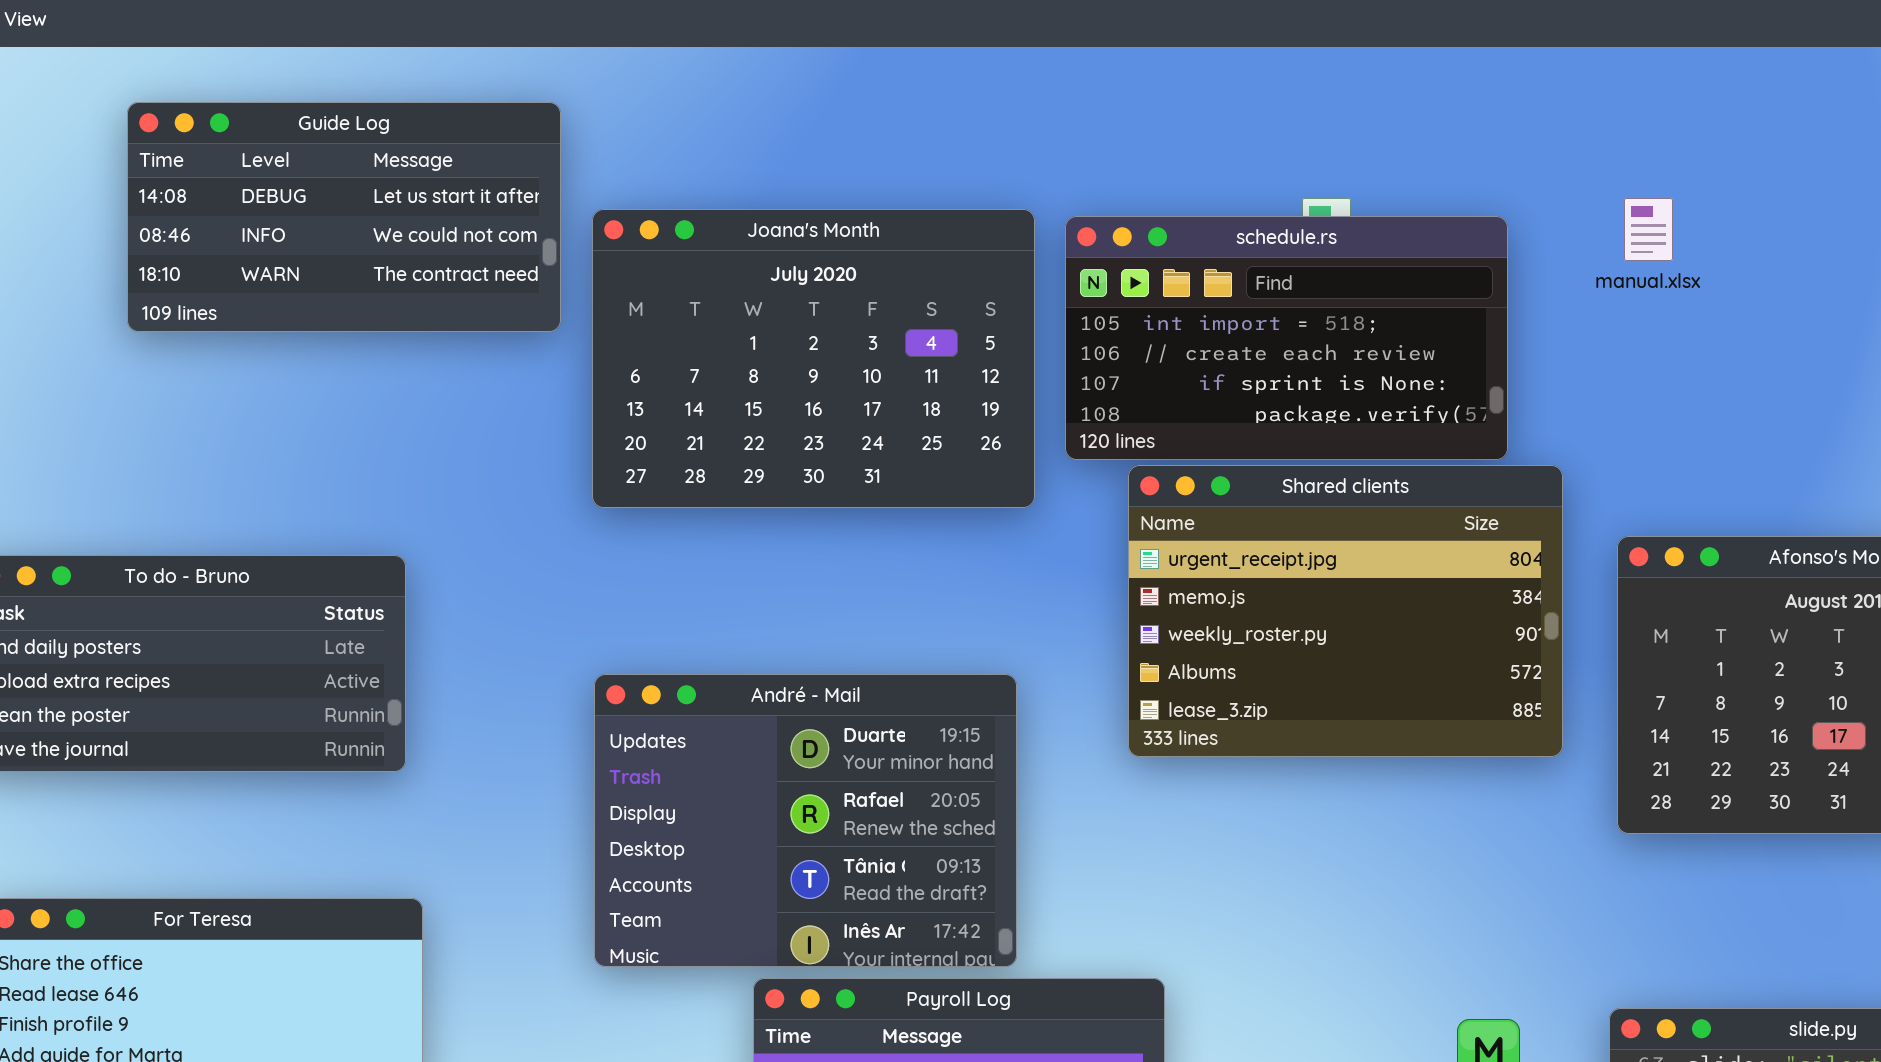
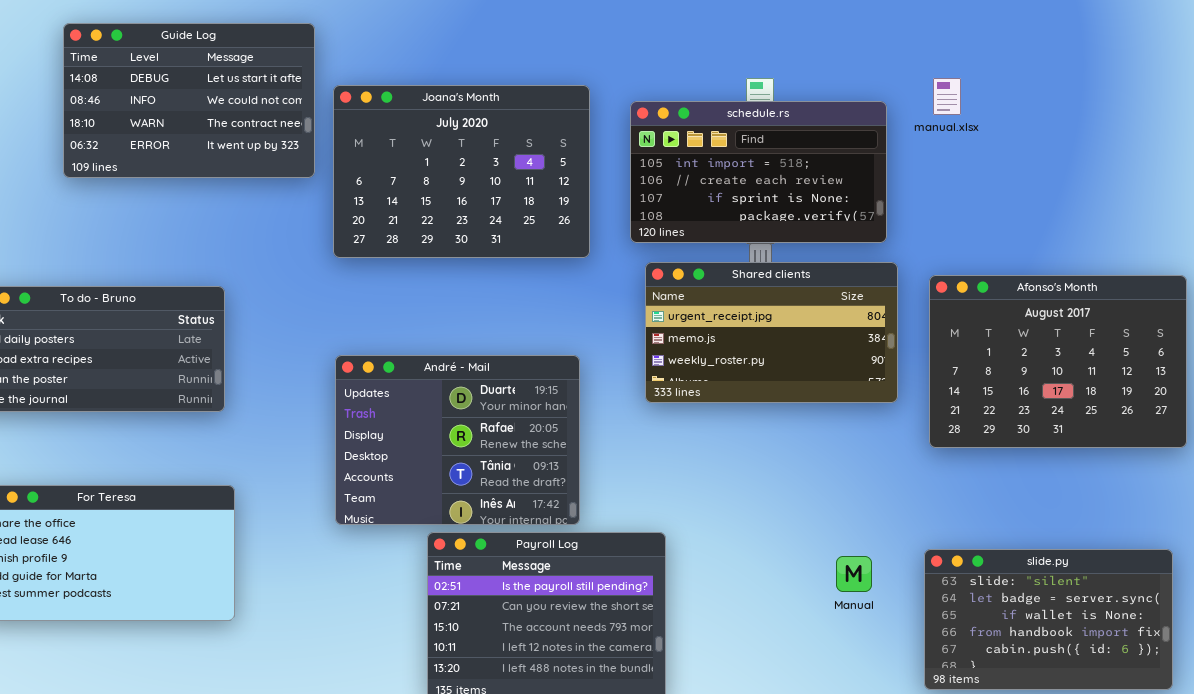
Guide Log: [127,102,561,332] -> [63,23,315,178], resized
schedule.rs: [1065,216,1508,460] -> [630,101,887,243], moved
Shared clients: [1128,465,1563,757] -> [645,262,898,403], resized

